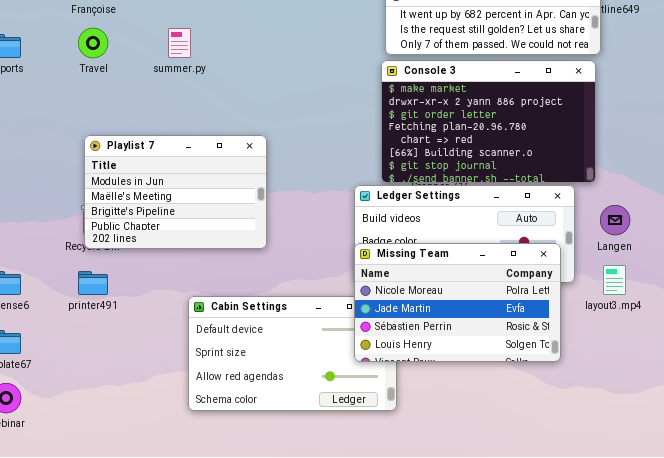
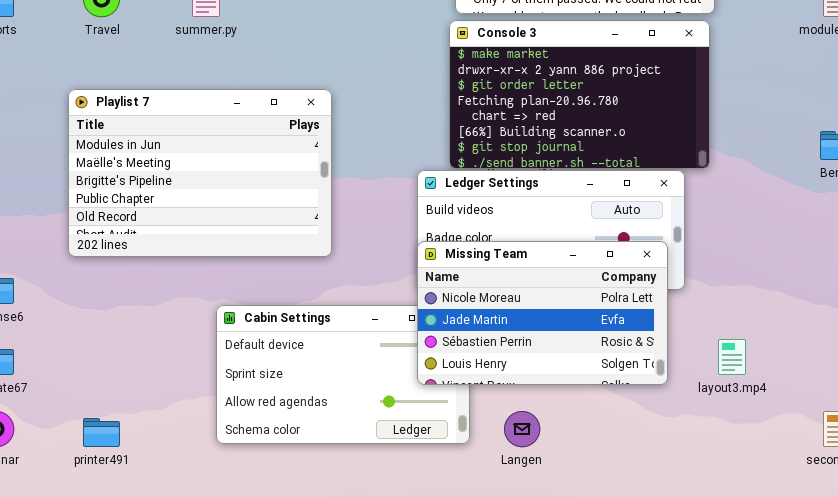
Playlist 7: [84,135,267,249] -> [68,89,332,257], moved, resized
Langen: [600,205,630,235] -> [504,411,540,447], moved
layout3.mp4: [603,265,626,295] -> [718,339,746,375], moved
printer491: [78,271,108,295] -> [83,418,120,447], moved

